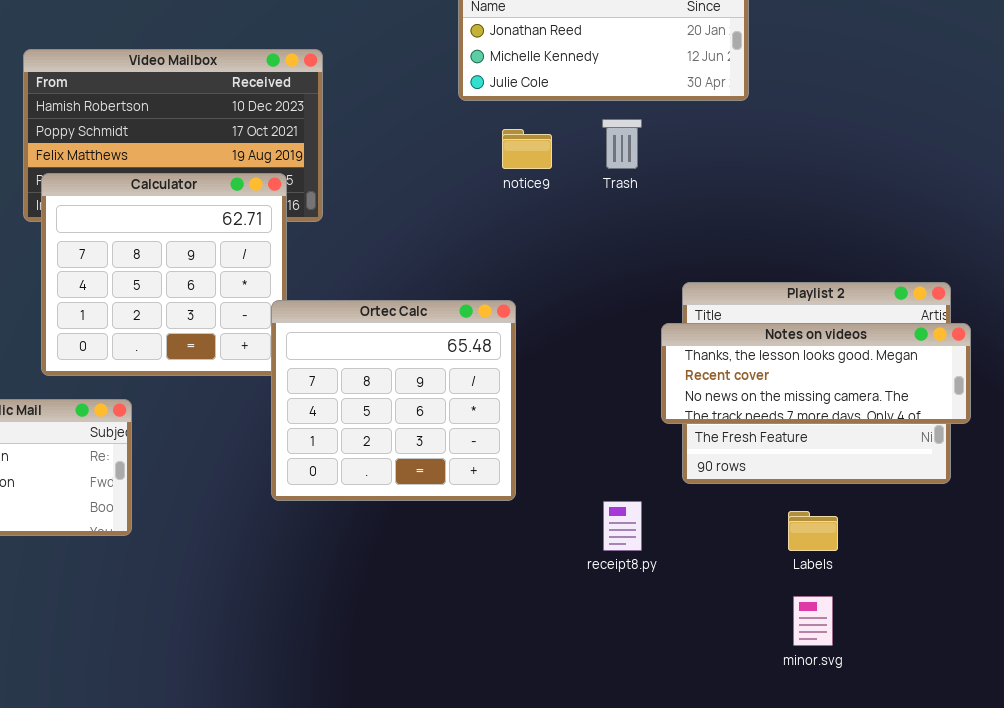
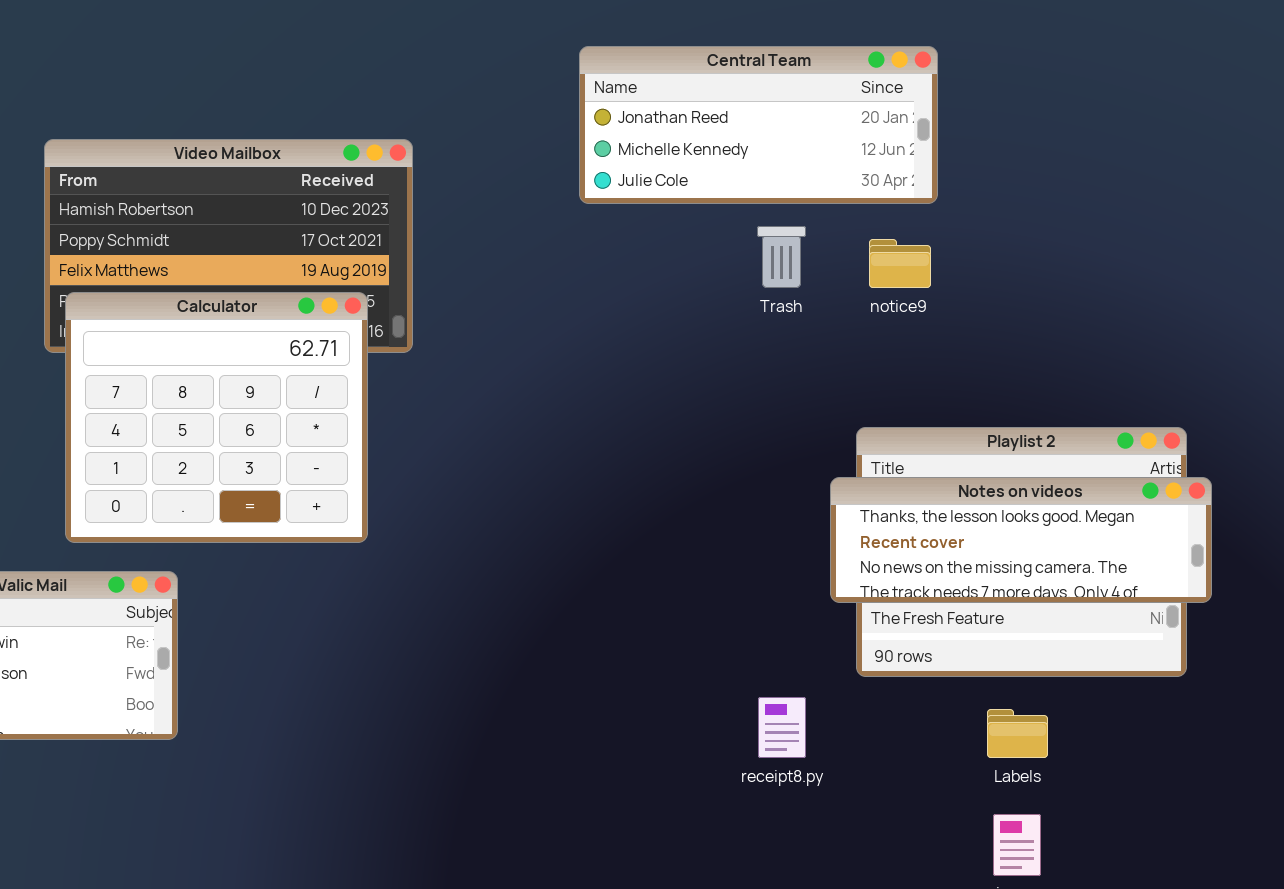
notice9: [502,129,552,169] -> [869,239,931,288], moved
Ortec Calc: [271,300,516,501] -> none, closed

